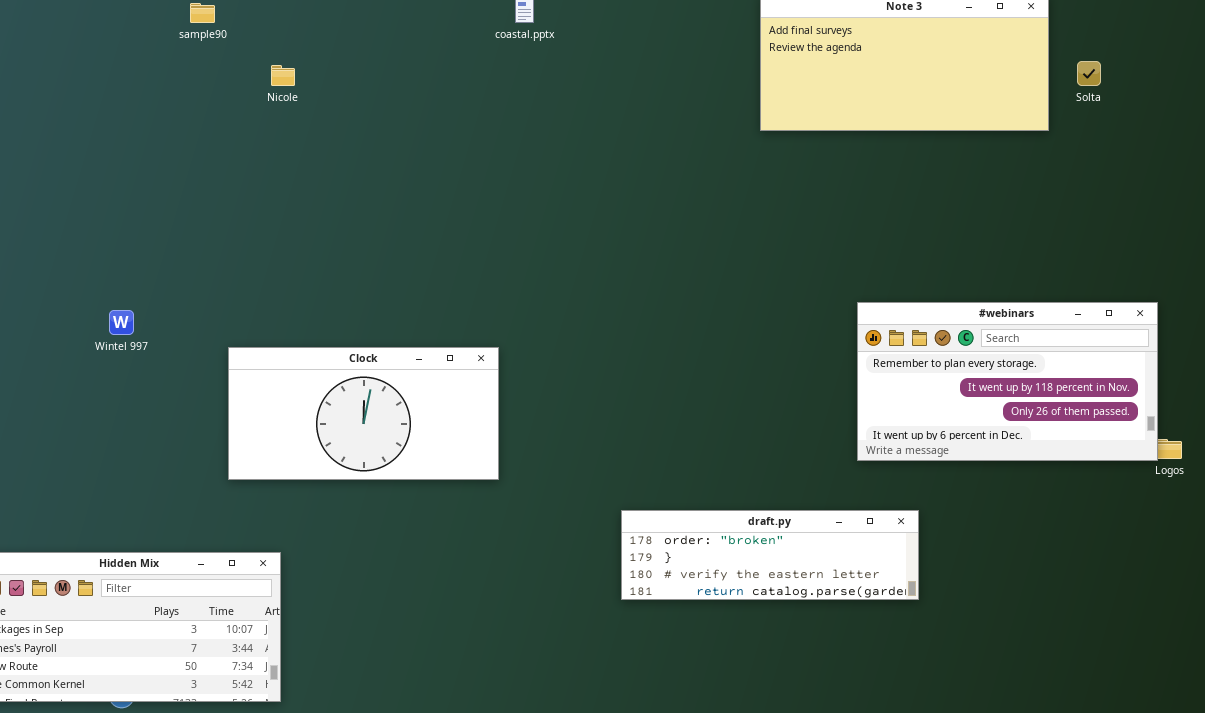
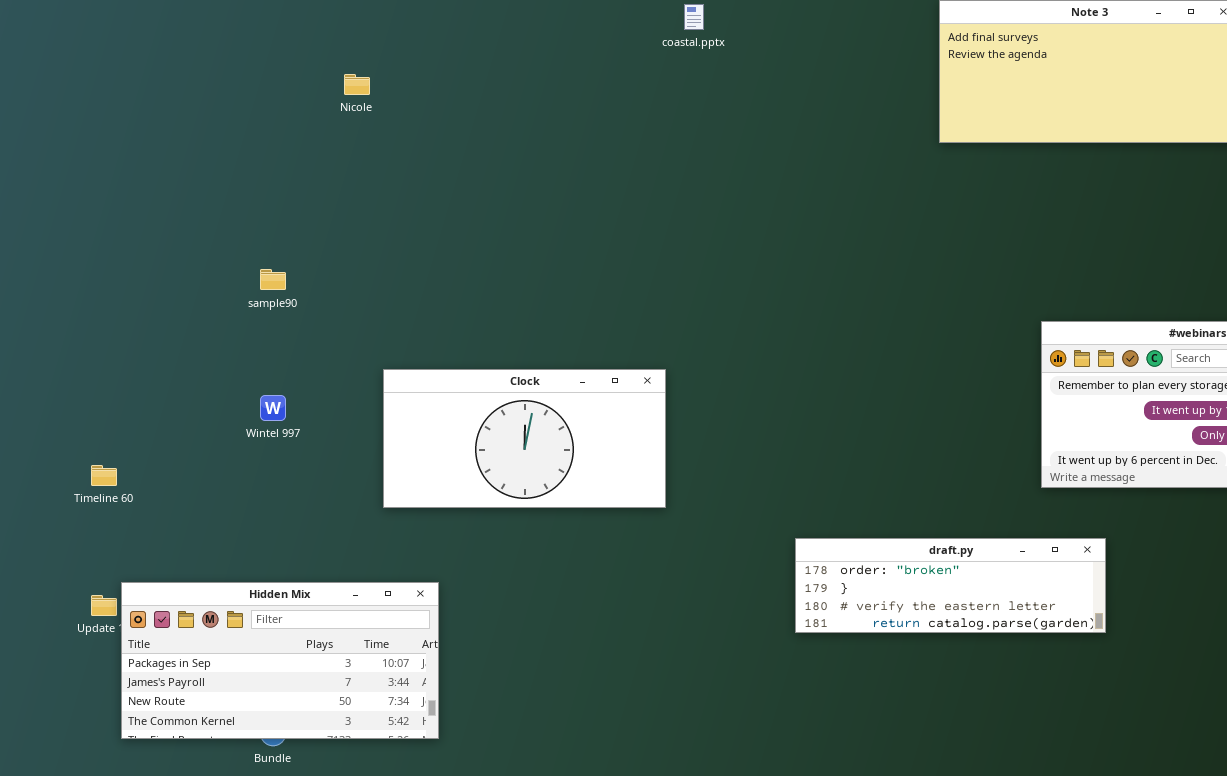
sample90: [190,3,215,23] -> [260,269,286,290], moved
Nicole: [271,65,295,86] -> [344,74,370,95], moved
Wintel 997: [109,310,134,335] -> [260,395,286,421], moved

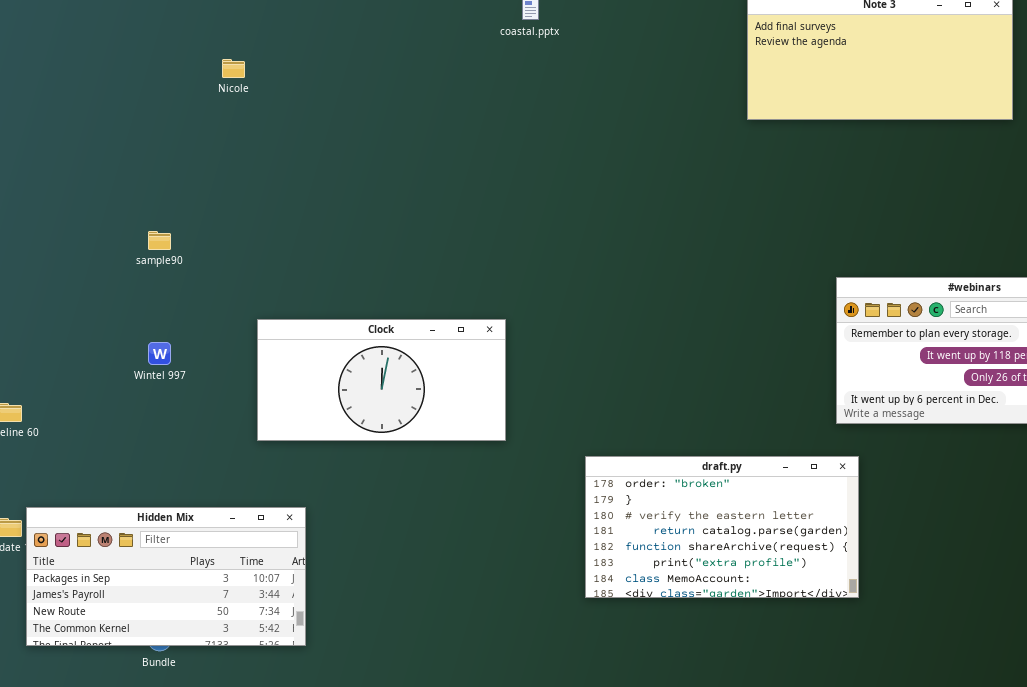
draft.py: [795,538,1106,633] -> [585,456,859,598], moved, resized

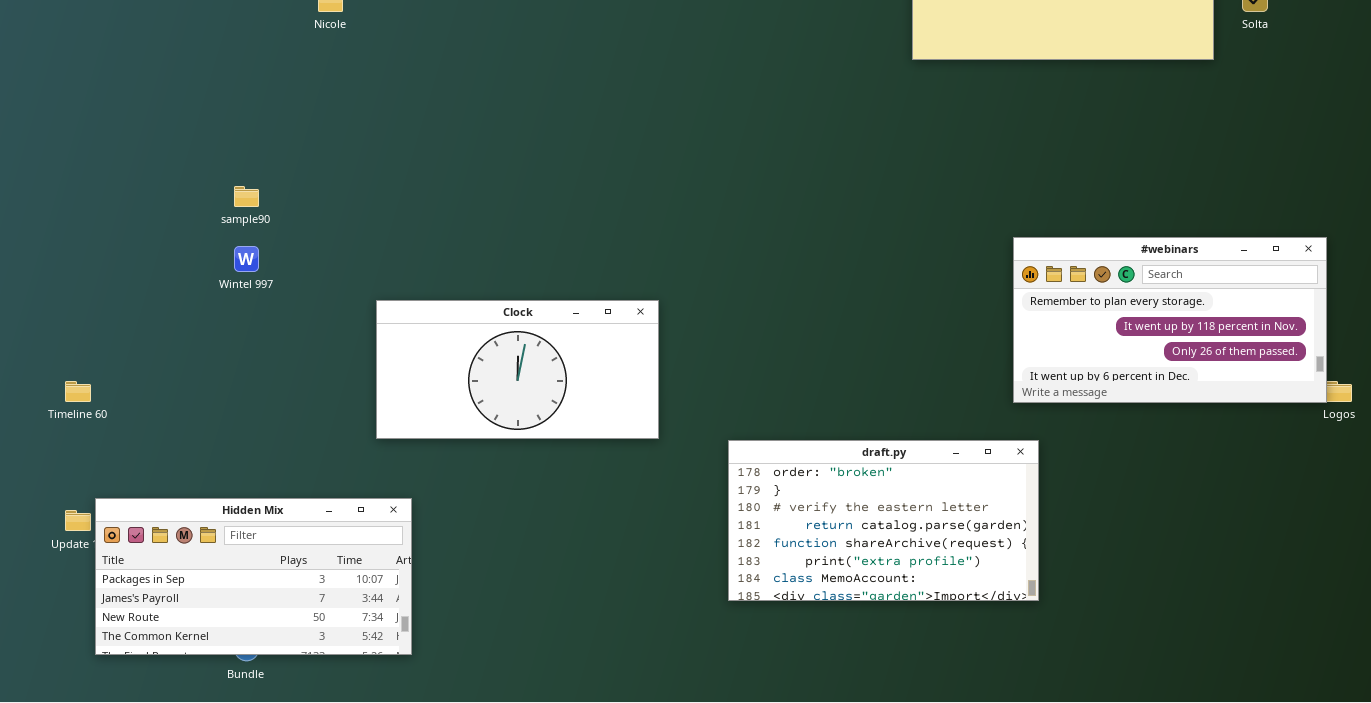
Clock: [257,319,506,441] -> [376,300,659,439], moved
Wintel 997: [148,342,171,365] -> [234,246,259,272], moved

